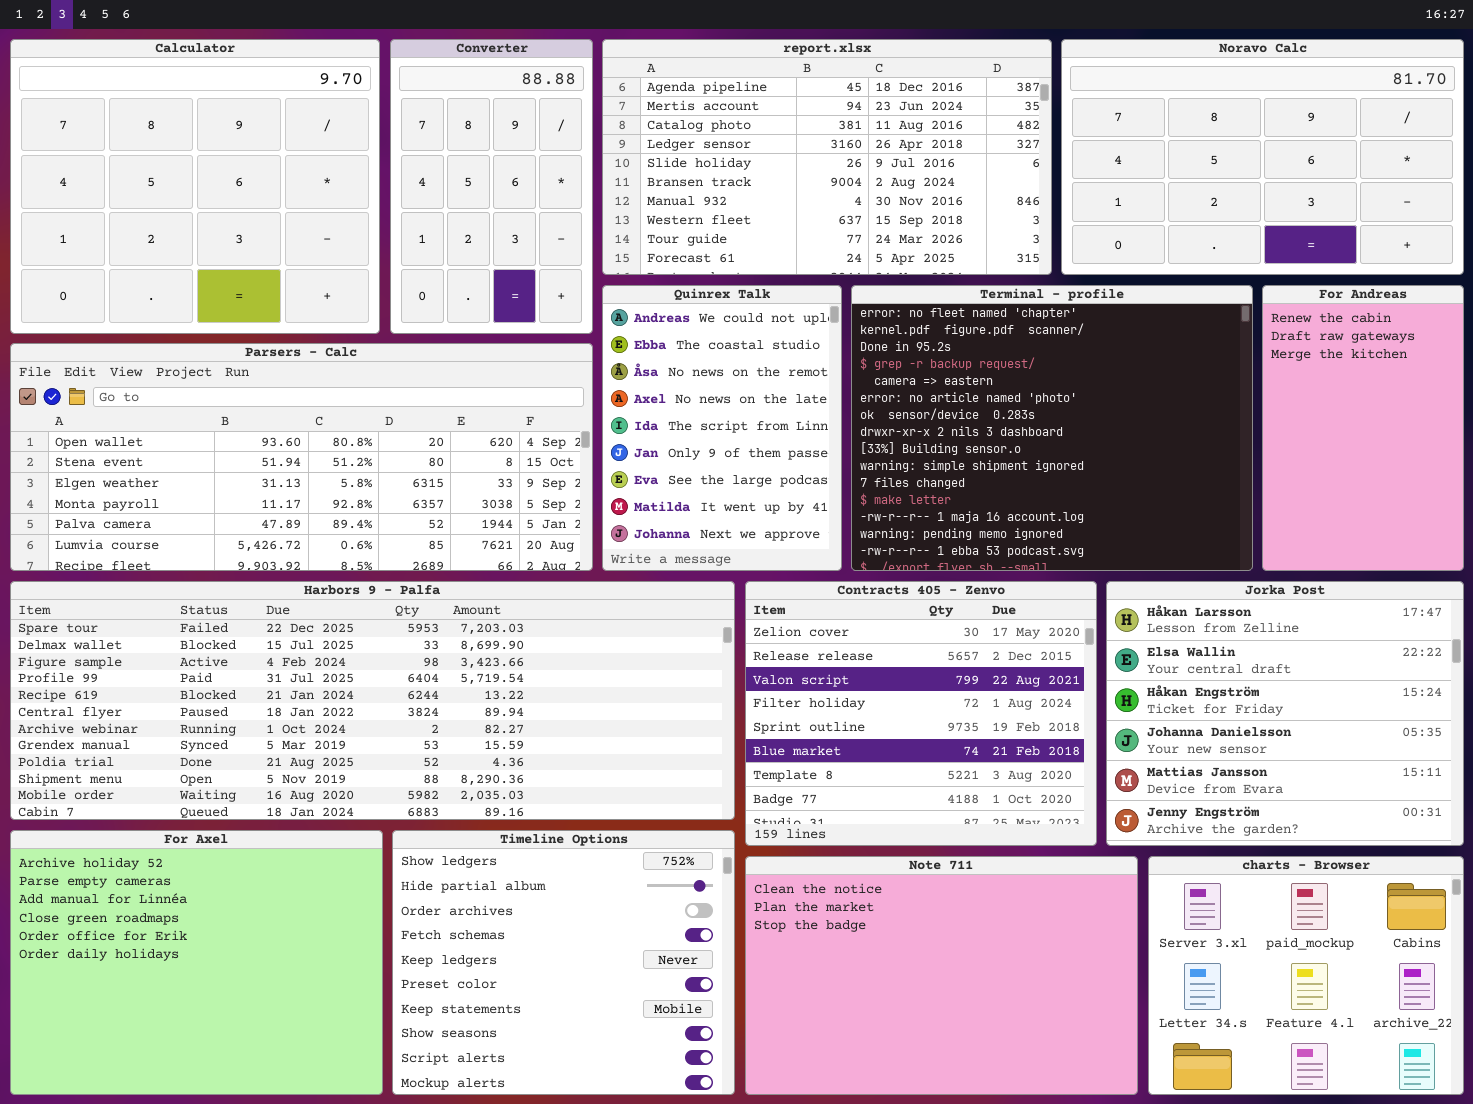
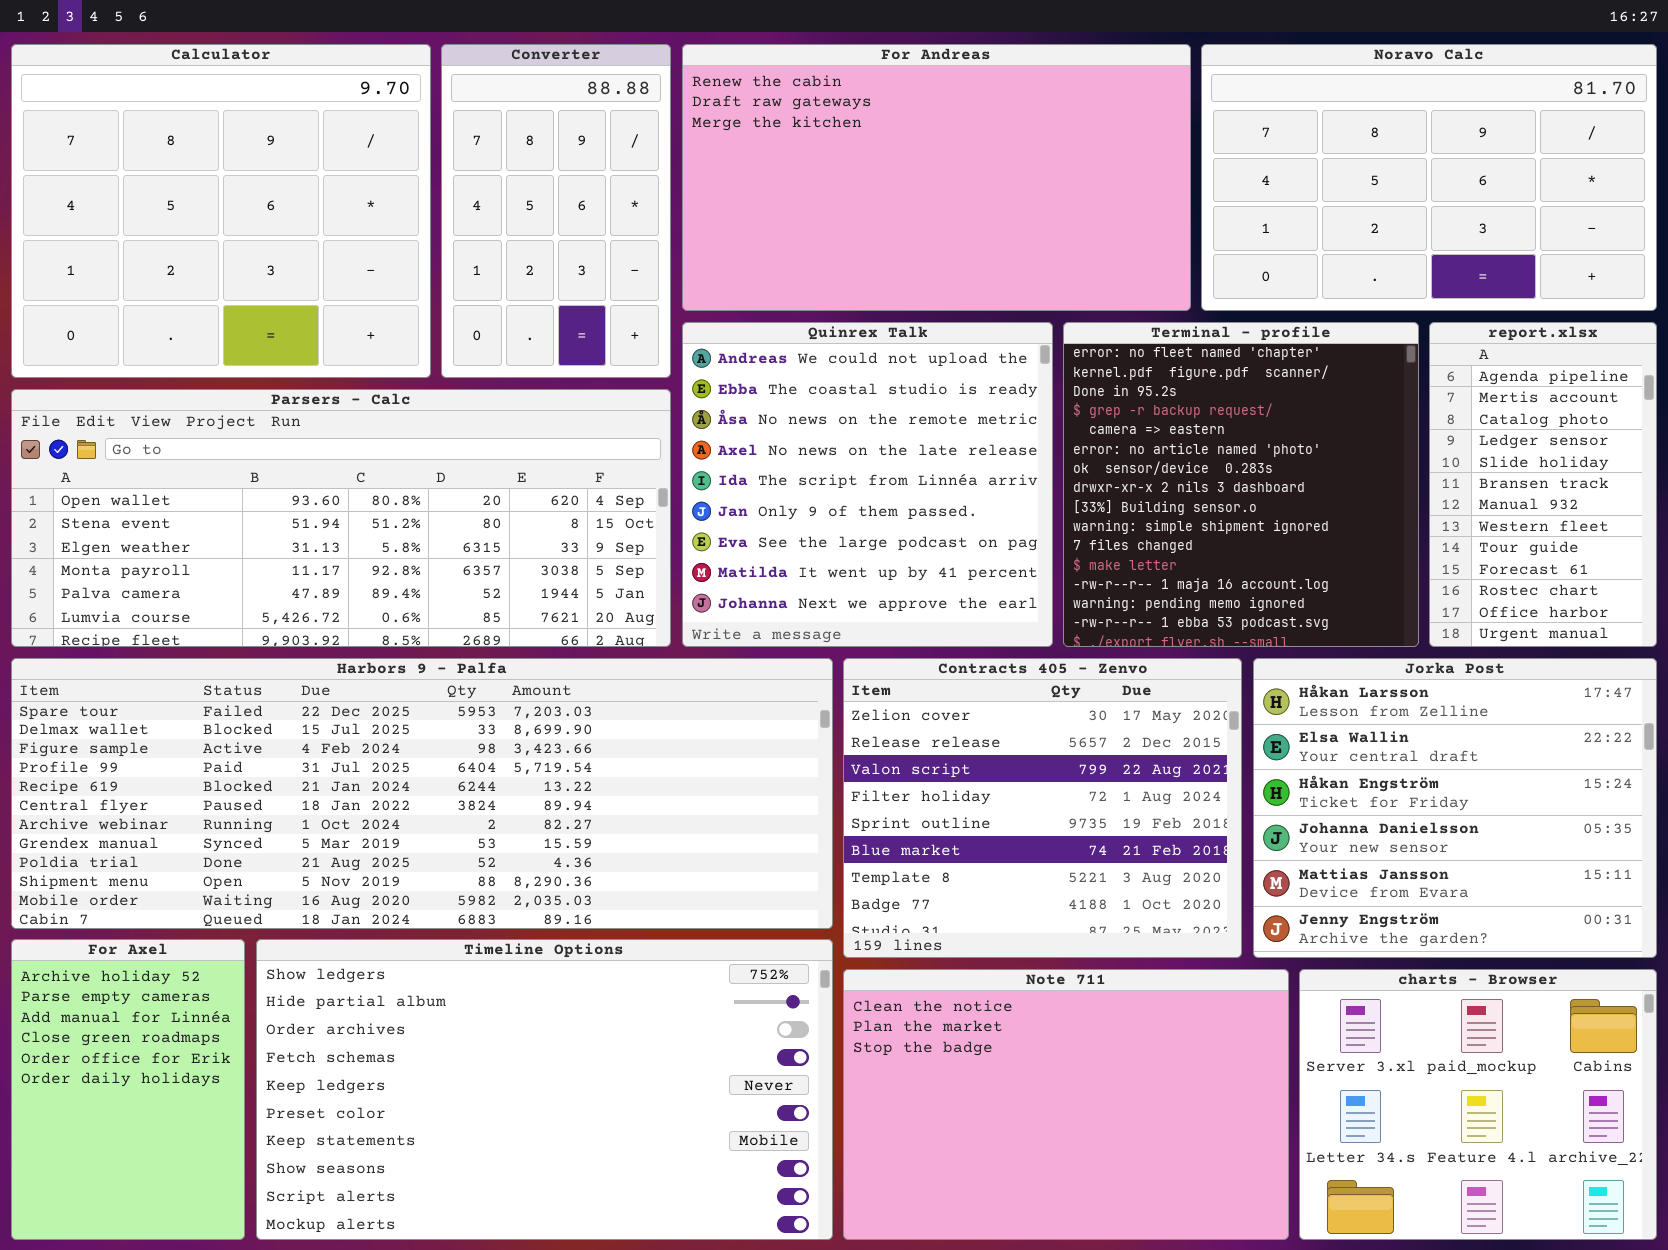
report.xlsx: [602,39,1052,275] -> [1429,322,1657,647], moved, resized
Quinrex Talk: [602,285,842,571] -> [682,322,1053,647], resized
Terminal - profile: [851,285,1253,571] -> [1063,322,1419,647], resized
For Andreas: [1262,285,1464,571] -> [682,44,1191,311], moved, resized
For Axel: [10,830,383,1095] -> [11,939,245,1240], resized
Timeline Options: [392,830,735,1095] -> [256,939,833,1240], resized

